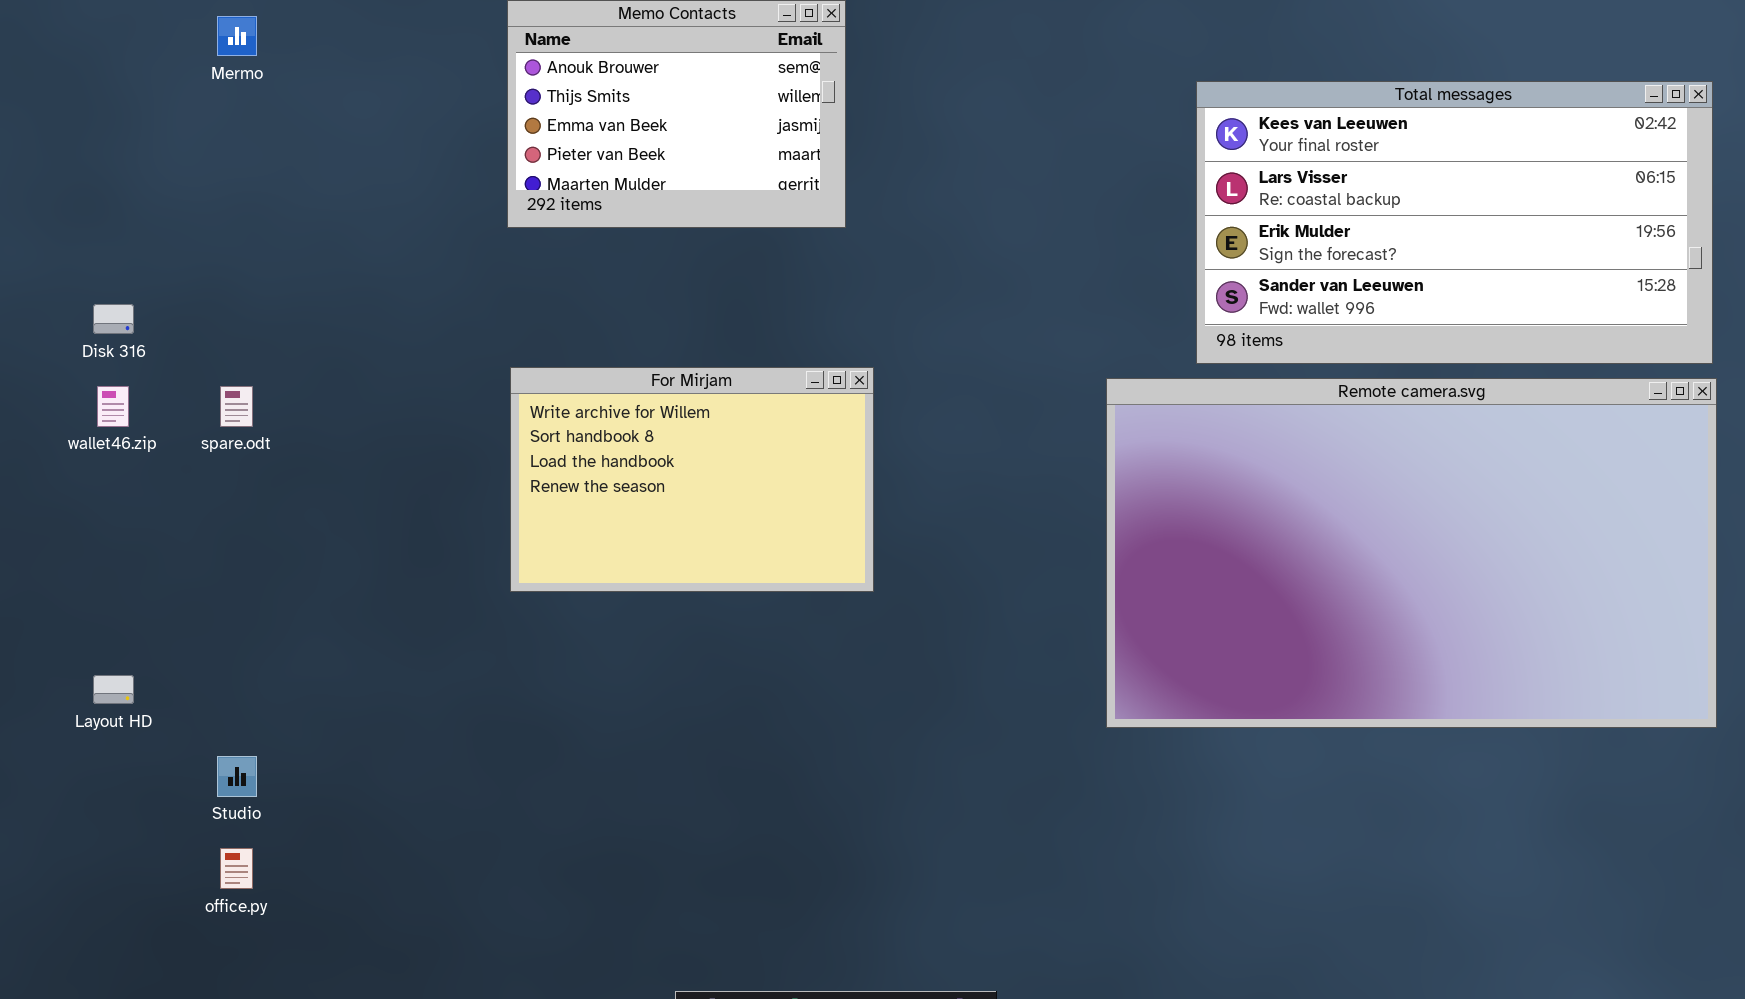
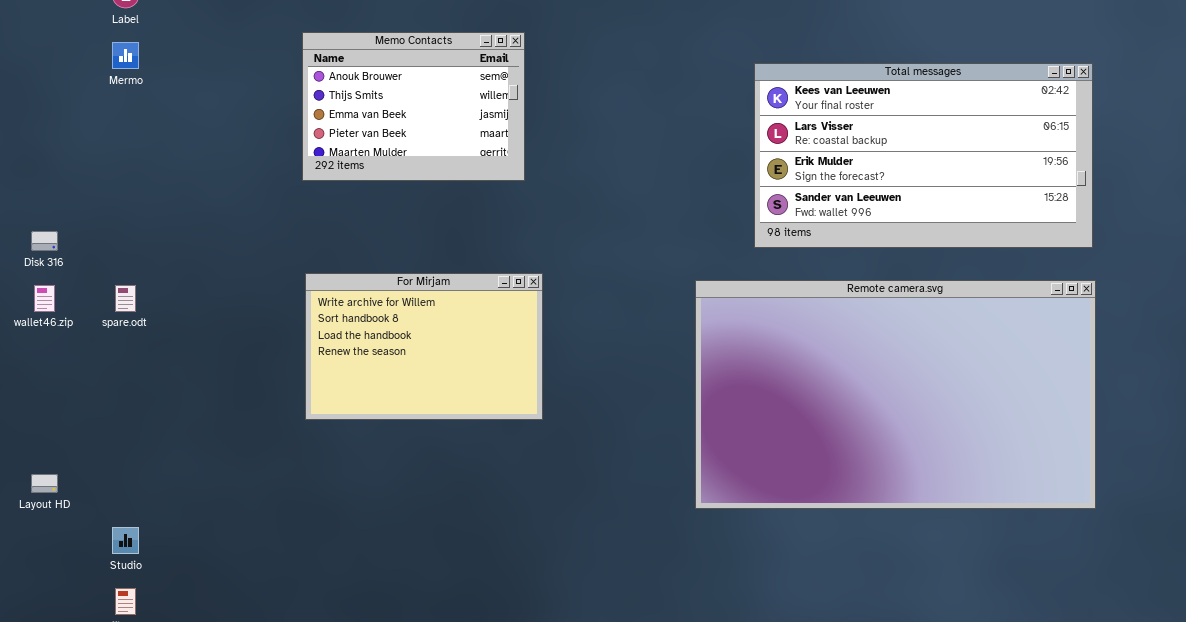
Total messages: [1196,81,1713,364] -> [754,63,1093,248], moved

